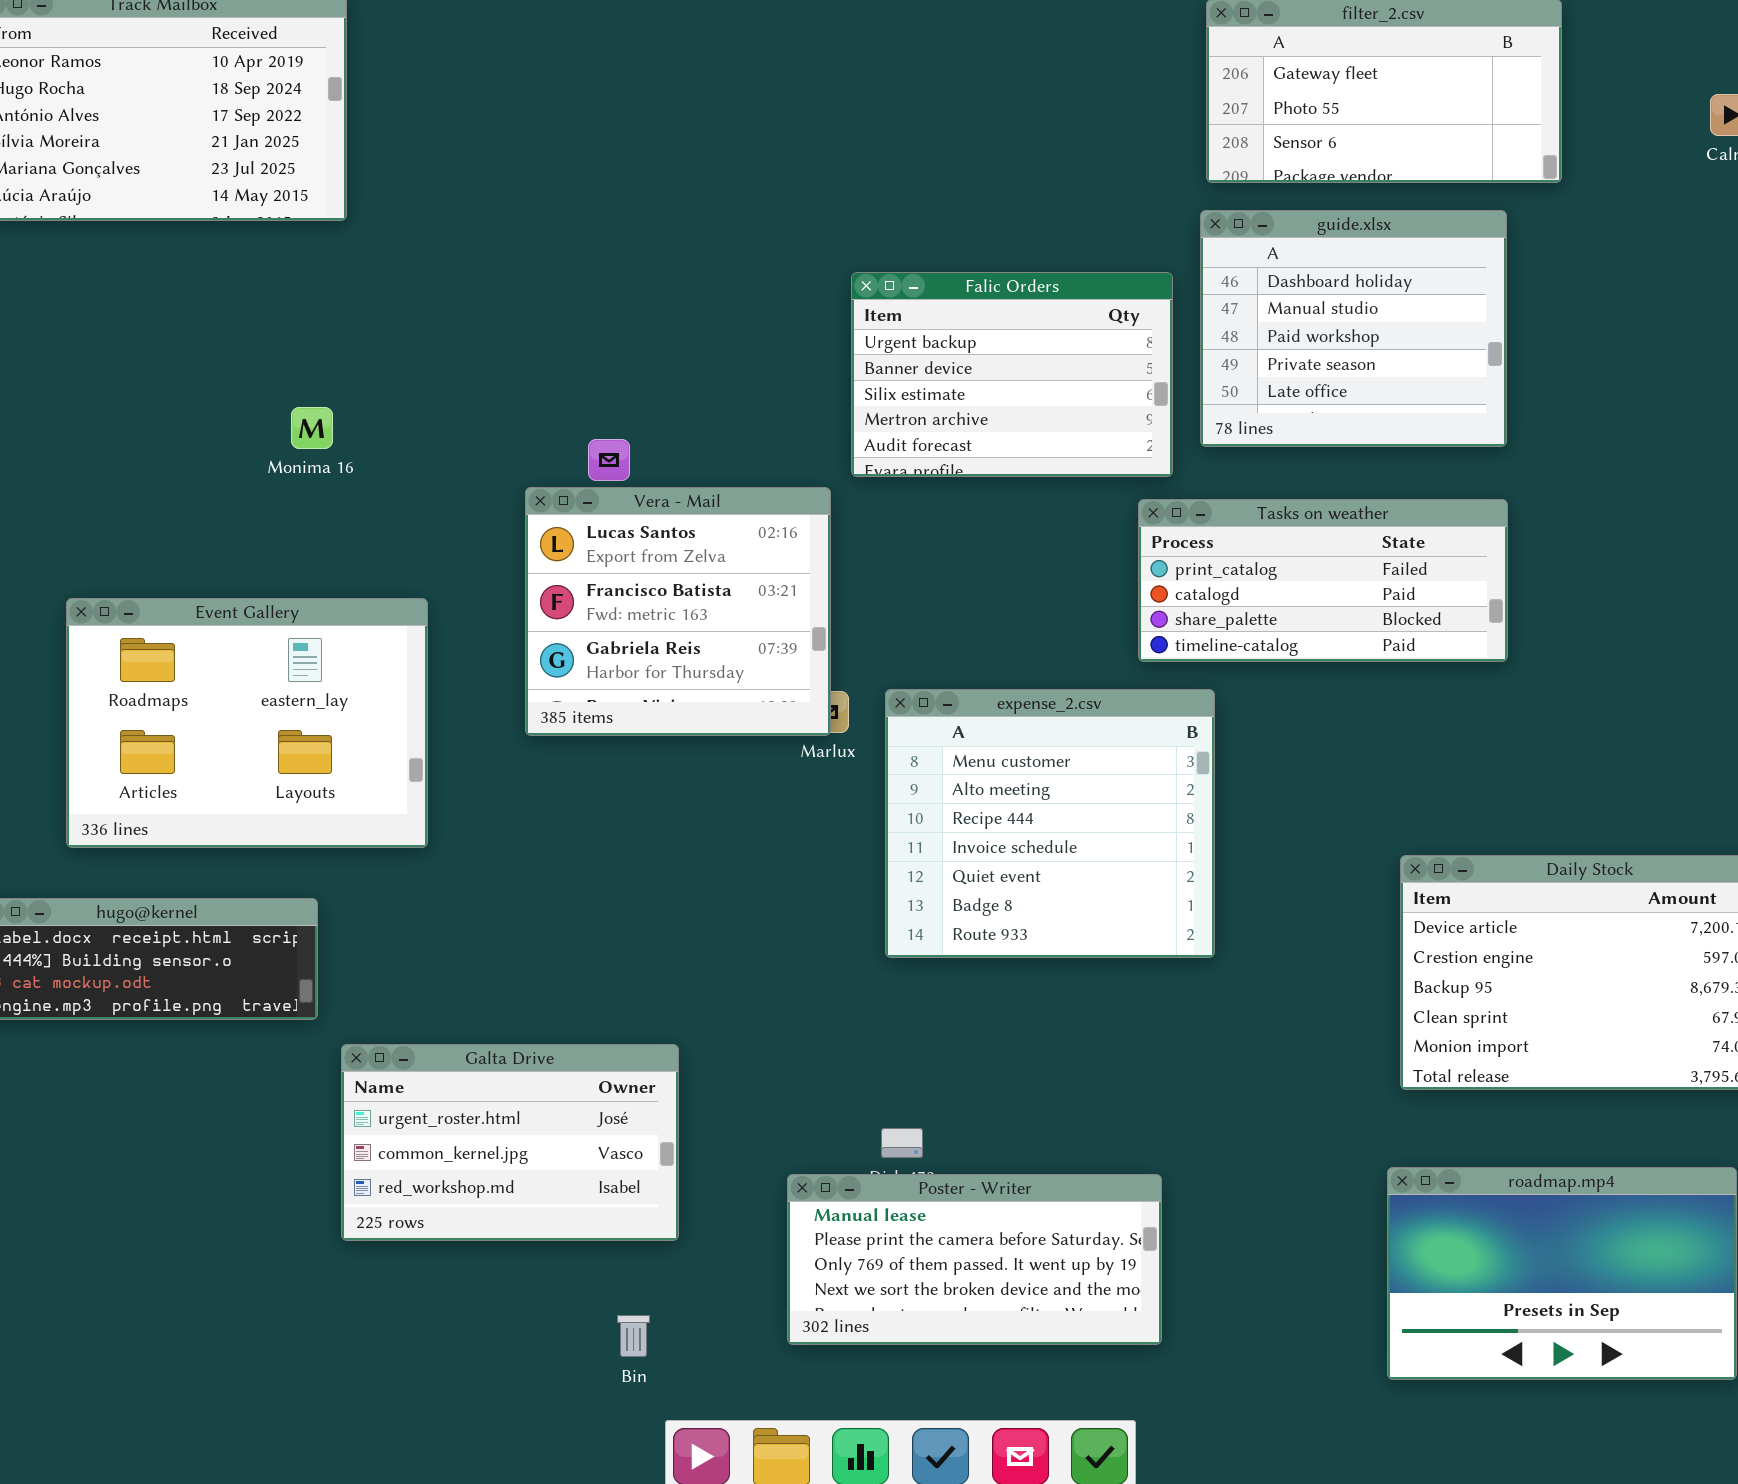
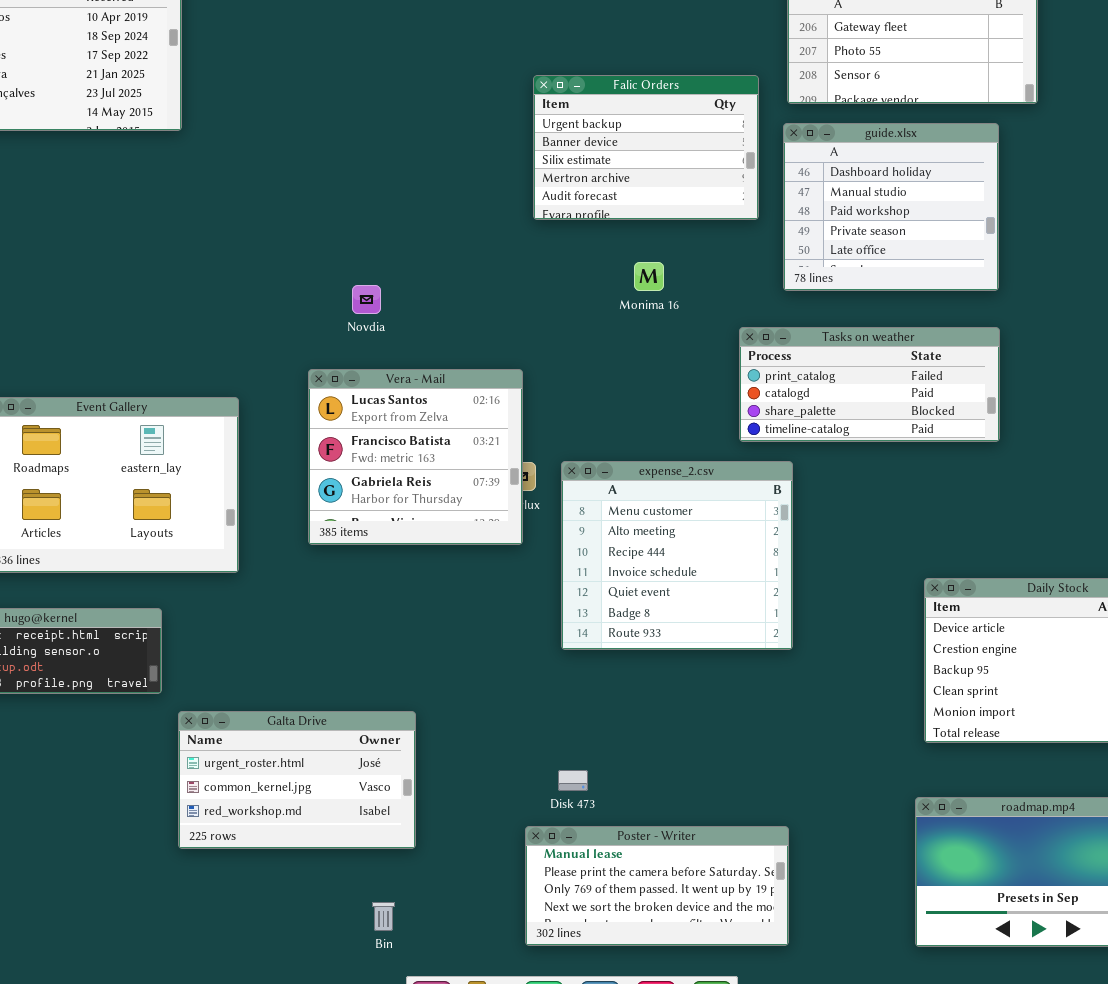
Falic Orders: [851,272,1173,477] -> [533,75,759,220], moved
Monima 16: [291,407,333,449] -> [634,262,664,291], moved
Vera - Mail: [525,487,831,736] -> [308,369,523,545], moved
Poster - Writer: [787,1174,1162,1345] -> [525,826,789,946], moved

